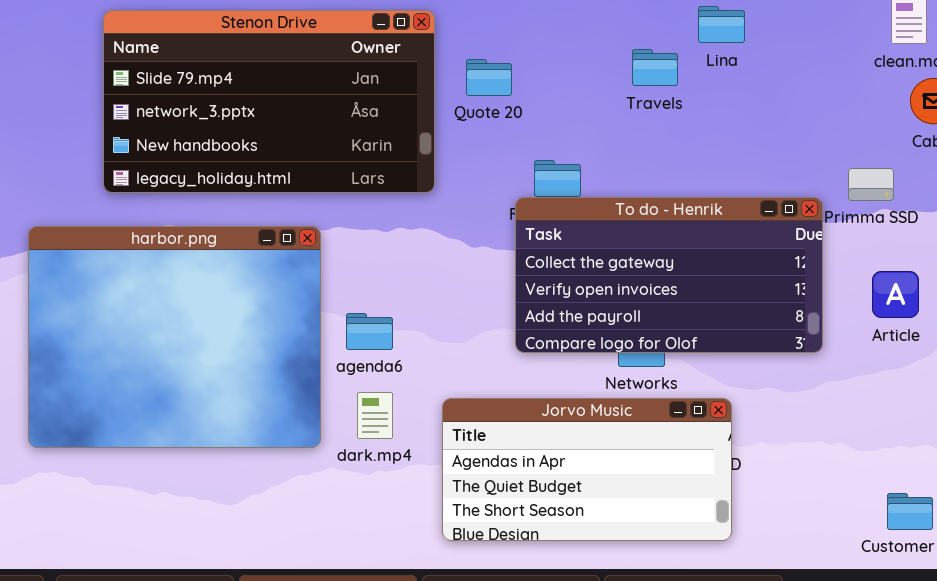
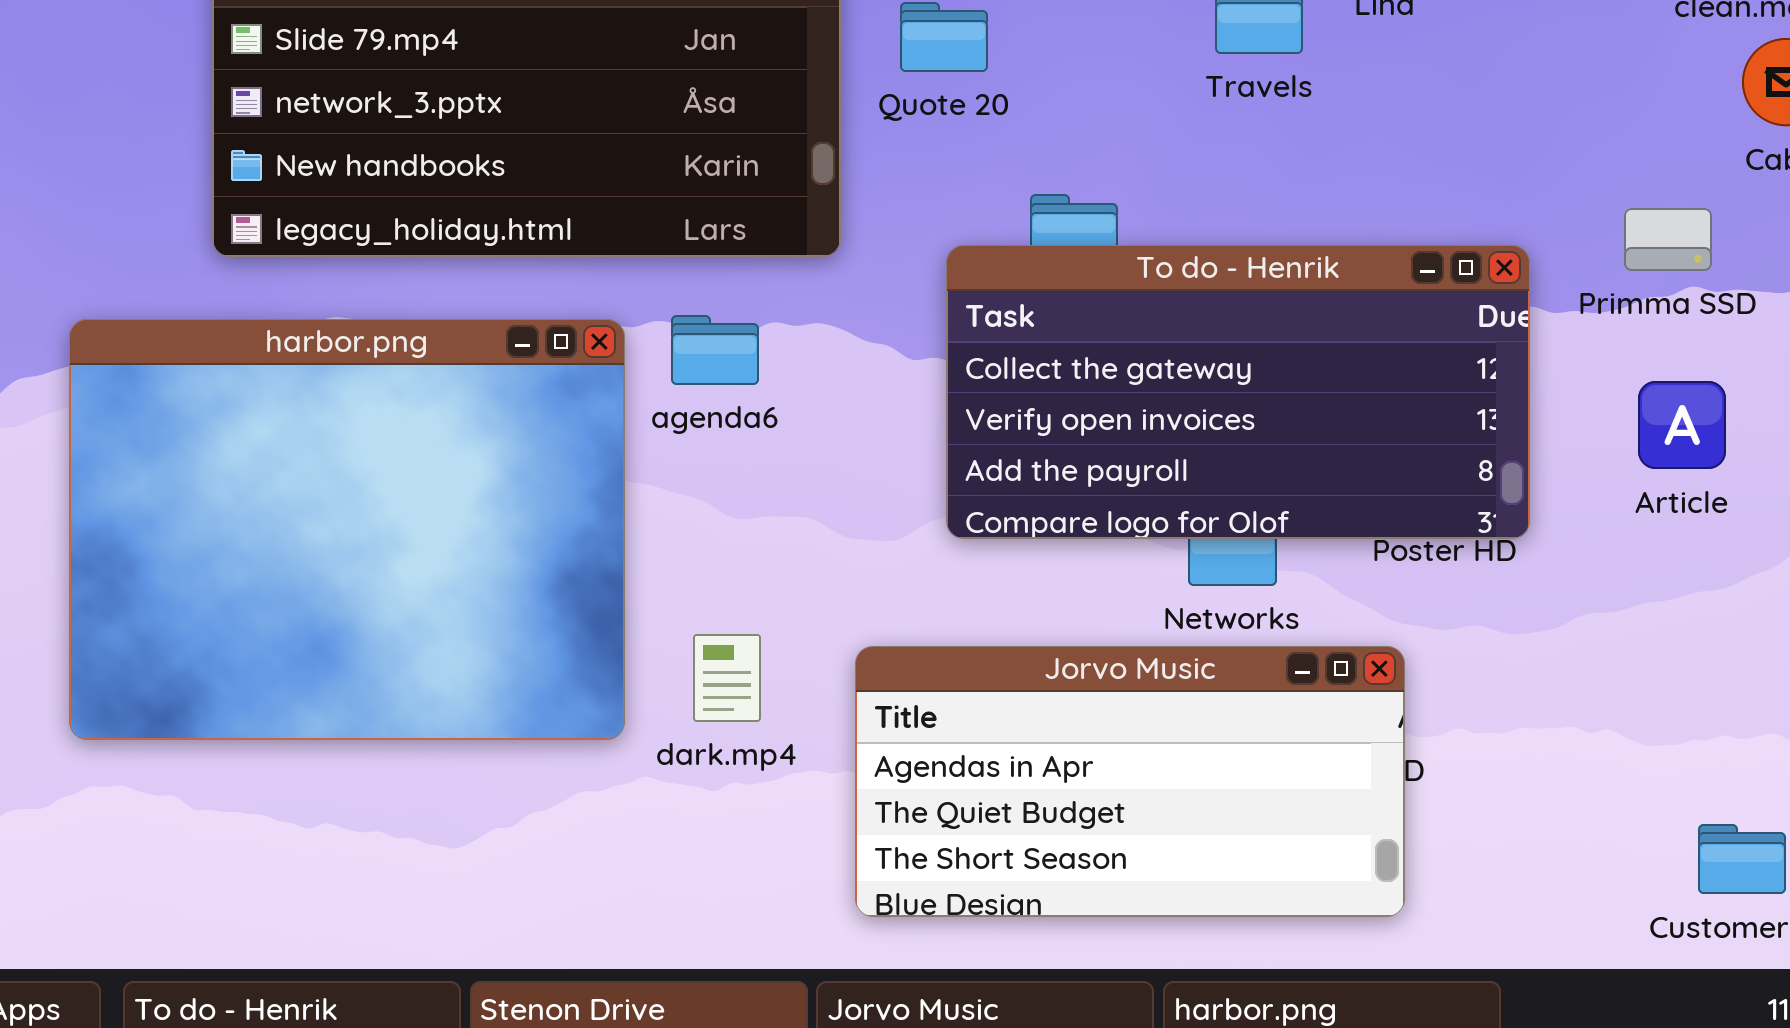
To do - Henrik: [515,197,823,353] -> [946,245,1530,539], moved
Article: [872,271,919,318] -> [1638,381,1726,469], moved
agenda6: [346,313,393,350] -> [671,315,759,385], moved

